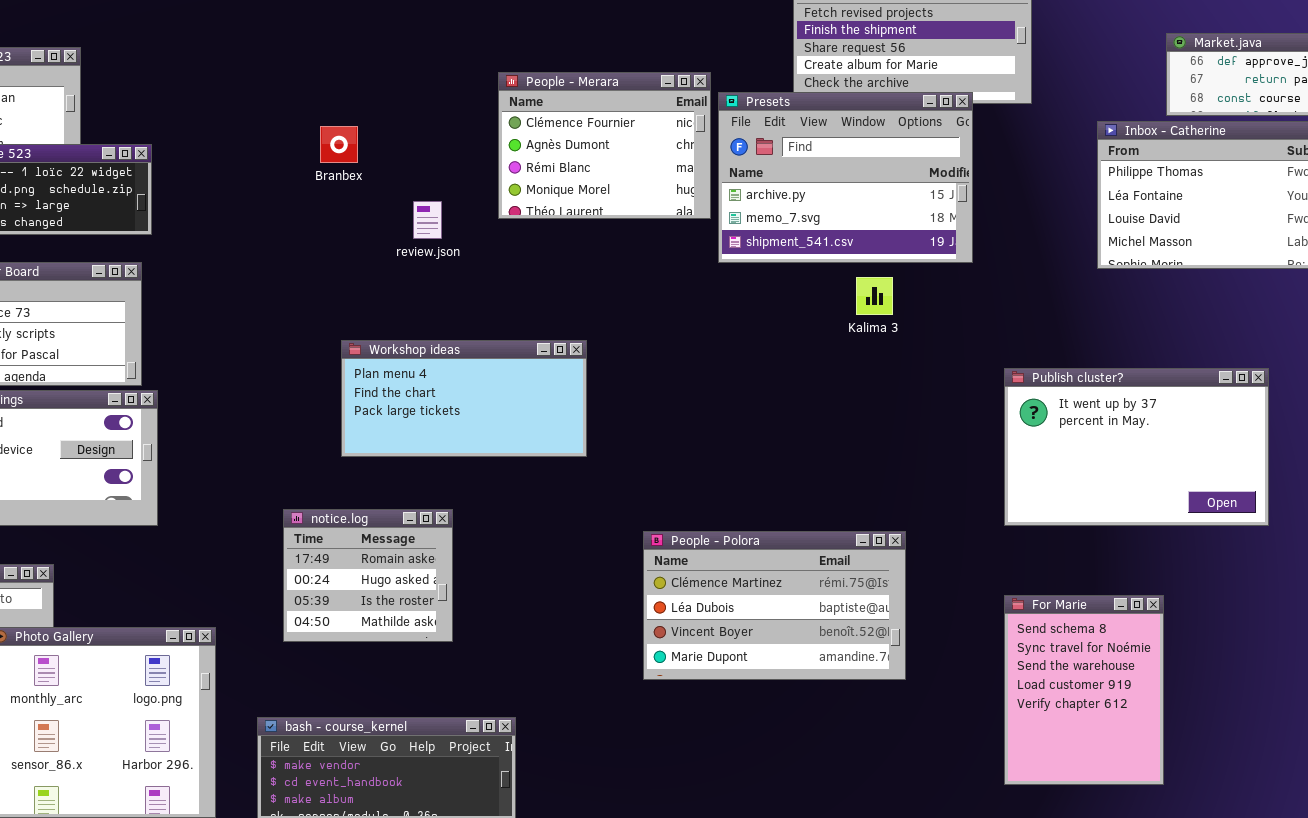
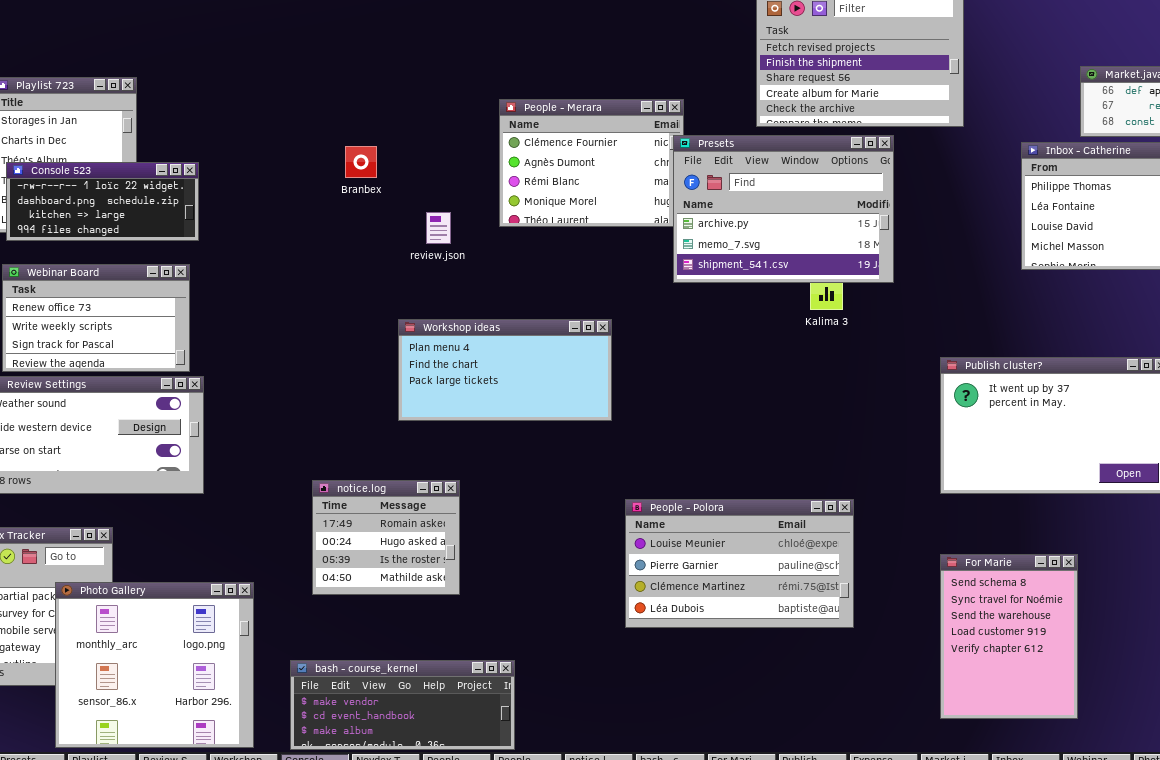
Presets: [718,92,973,263] -> [673,135,894,283], moved
Workshop ideas: [341,340,587,457] -> [398,319,612,421], moved
People - Polora: [643,531,906,680] -> [625,499,854,628], scrolled up 2 rows

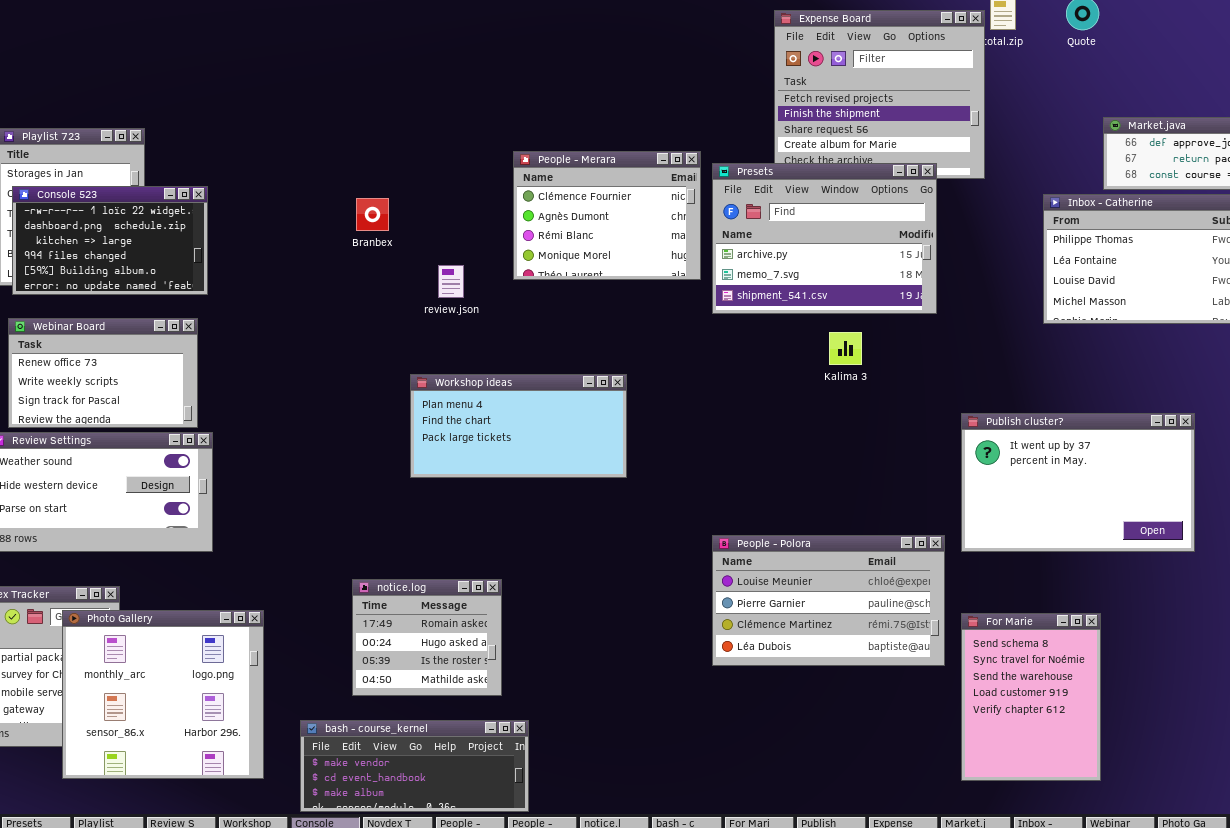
Presets: [673,135,894,283] -> [712,163,937,314], moved
Console 523: [6,162,199,241] -> [12,186,208,295], resized
notice.log: [312,480,460,595] -> [352,579,502,696], moved
People - Polora: [625,499,854,628] -> [712,535,945,666], moved
Photo Gallery: [55,582,254,748] -> [62,610,264,779], moved

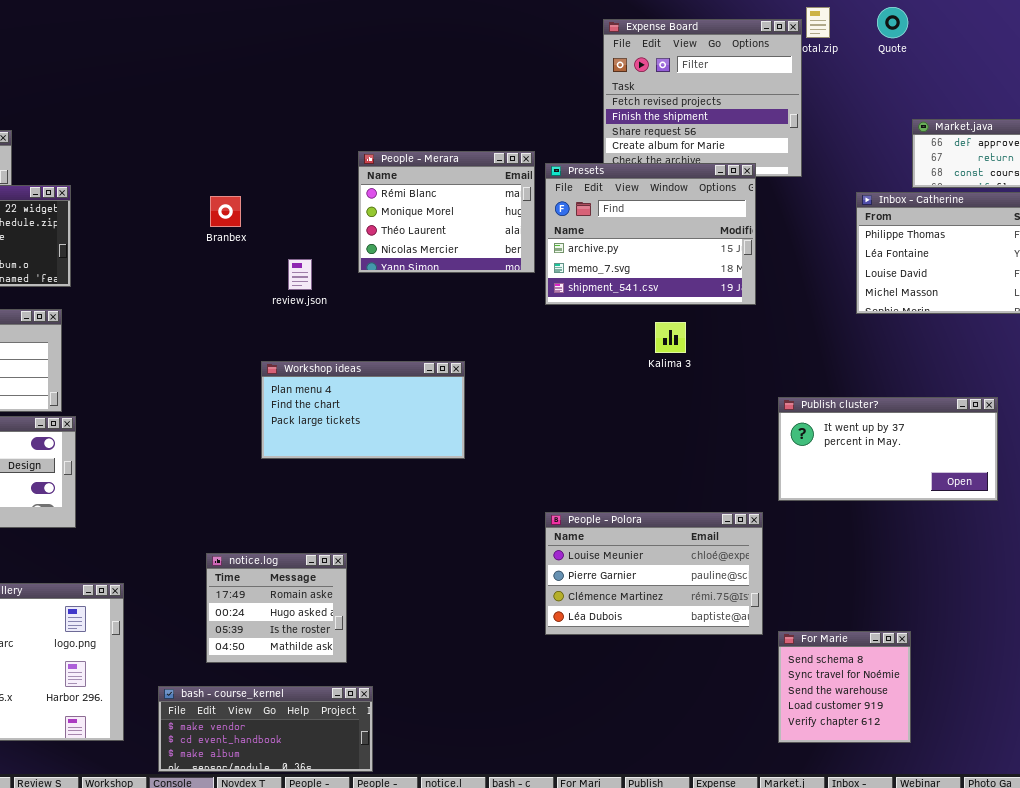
People - Merara: [513,151,701,280] -> [358,151,535,273], scrolled down 2 rows
Publish cluster?: [961,413,1195,552] -> [778,397,998,501], resized
For Marie: [961,613,1101,781] -> [778,631,911,743], resized

